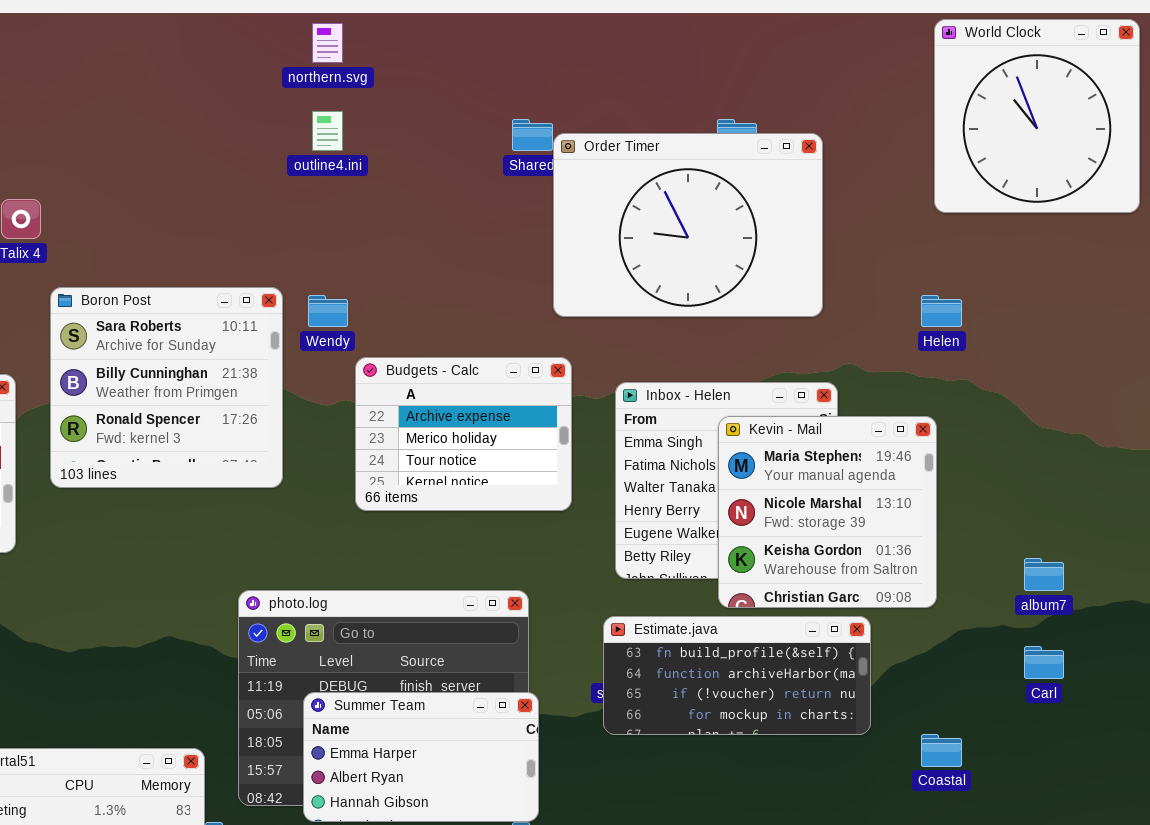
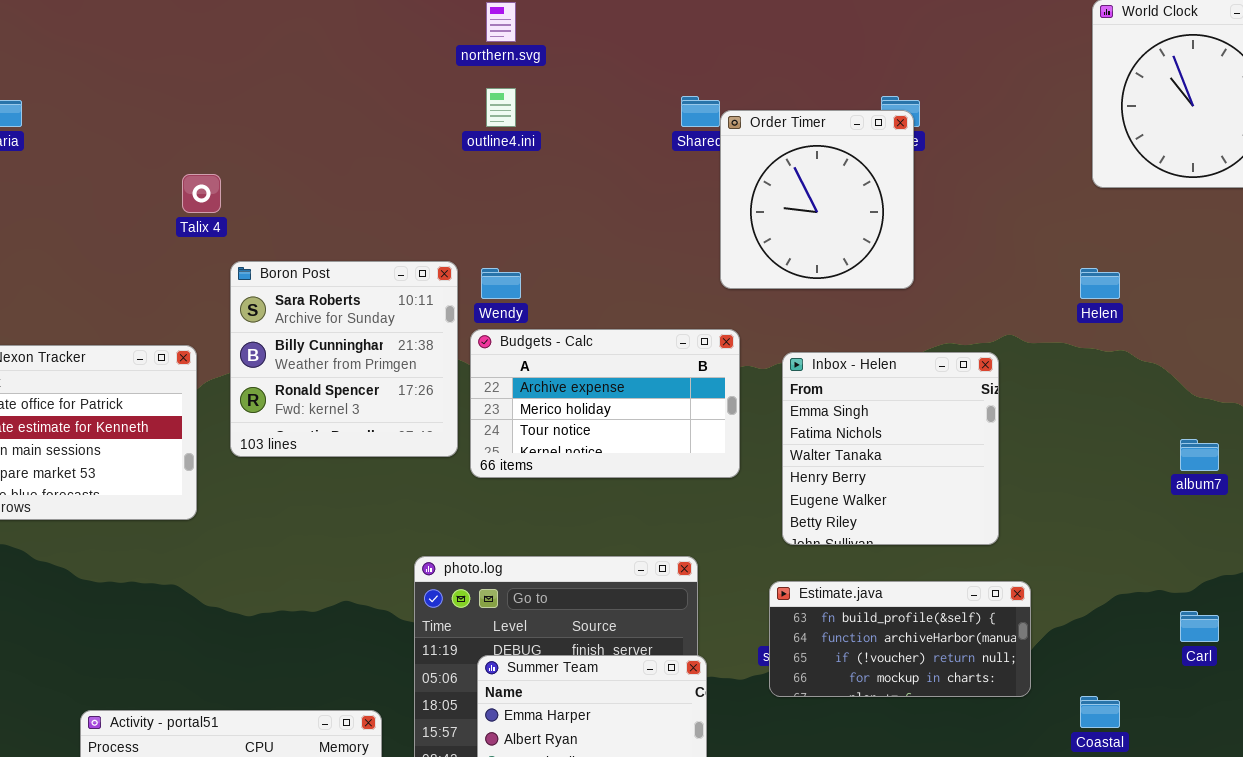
Order Timer: [553,133,823,317] -> [720,110,914,289], resized
Budgets - Calc: [355,357,572,511] -> [470,329,740,478], resized
Kevin - Mail: [718,416,937,608] -> none, closed
album7: [1024,558,1064,591] -> [1180,439,1219,471], moved

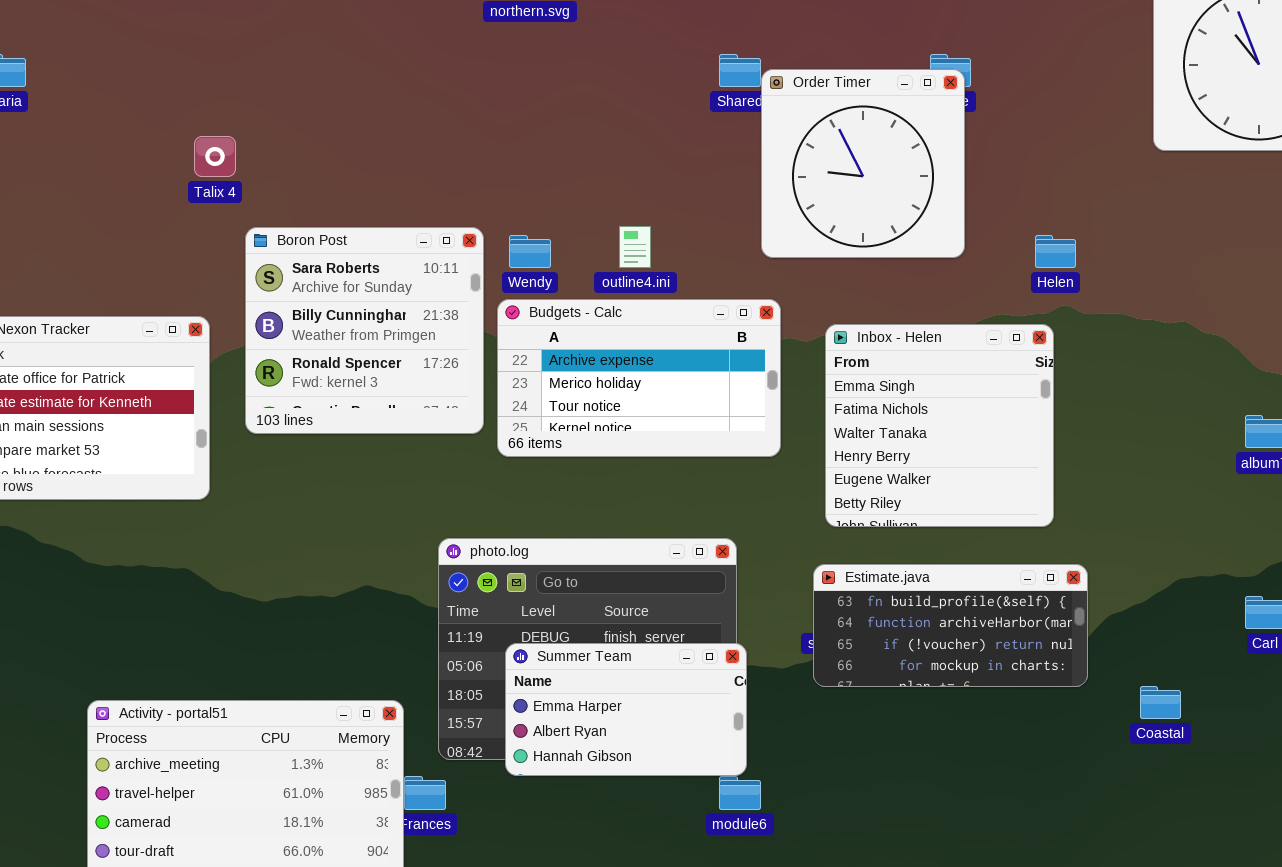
outline4.ini: [486,88,516,127] -> [619,226,651,268], moved
Helen: [1080,268,1120,299] -> [1035,235,1076,268], moved

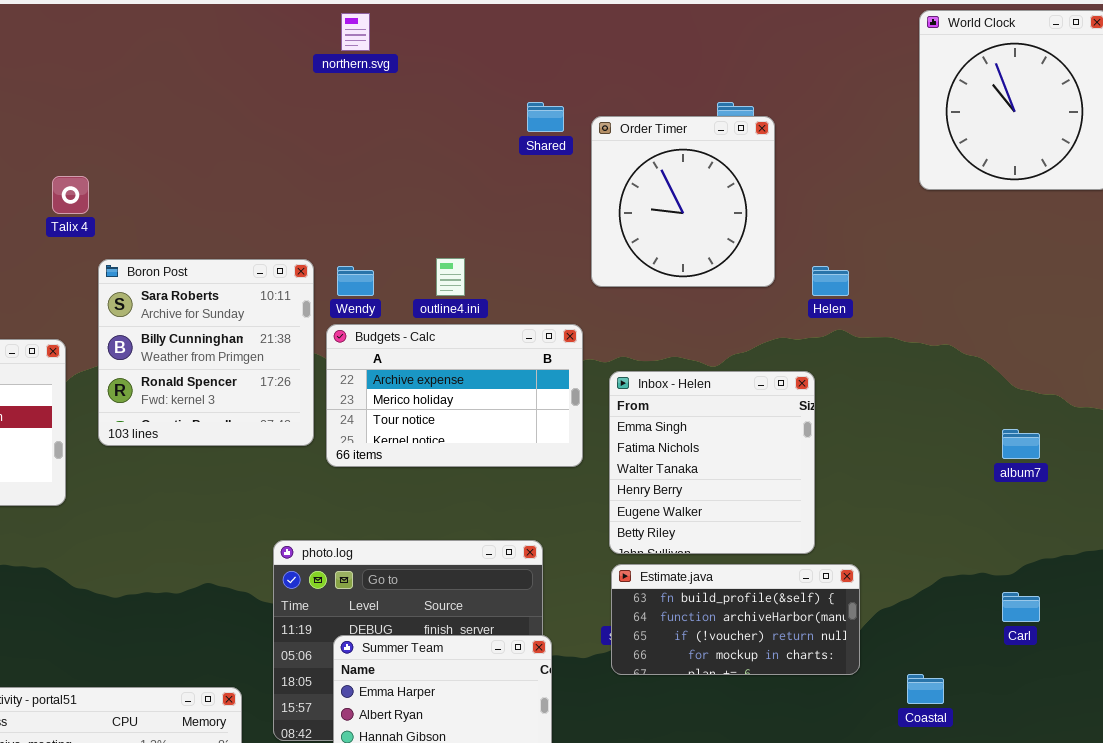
Order Timer: [761,69,965,258] -> [591,116,775,287], moved
Inbox - Helen: [825,324,1054,527] -> [609,371,815,554], moved

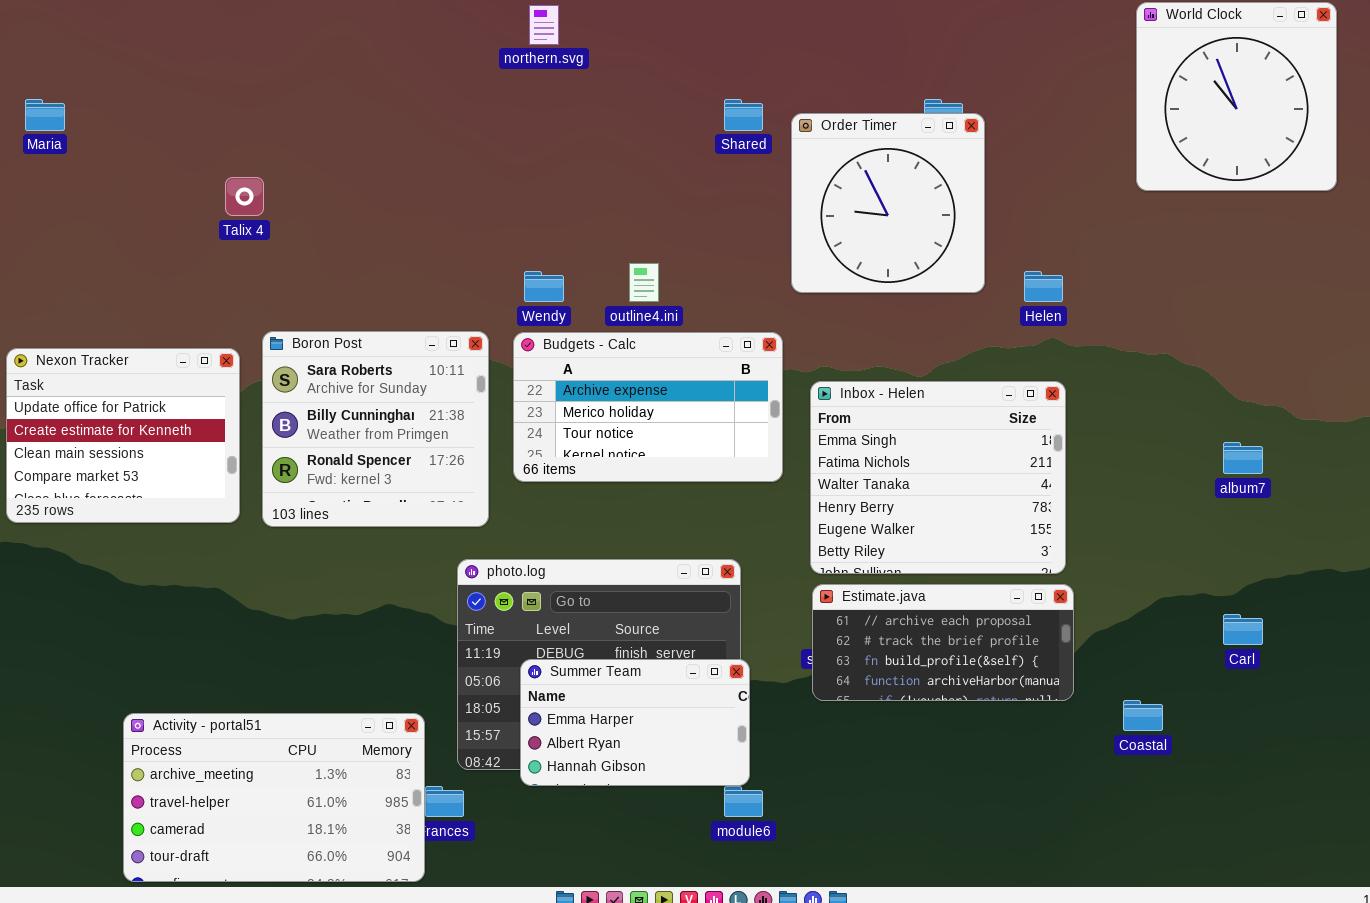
Boron Post: [98,259,314,446] -> [262,331,489,527], moved
Inbox - Helen: [609,371,815,554] -> [810,381,1066,574], resized
Estimate.java: [611,564,860,675] -> [812,584,1074,701], scrolled up 2 rows

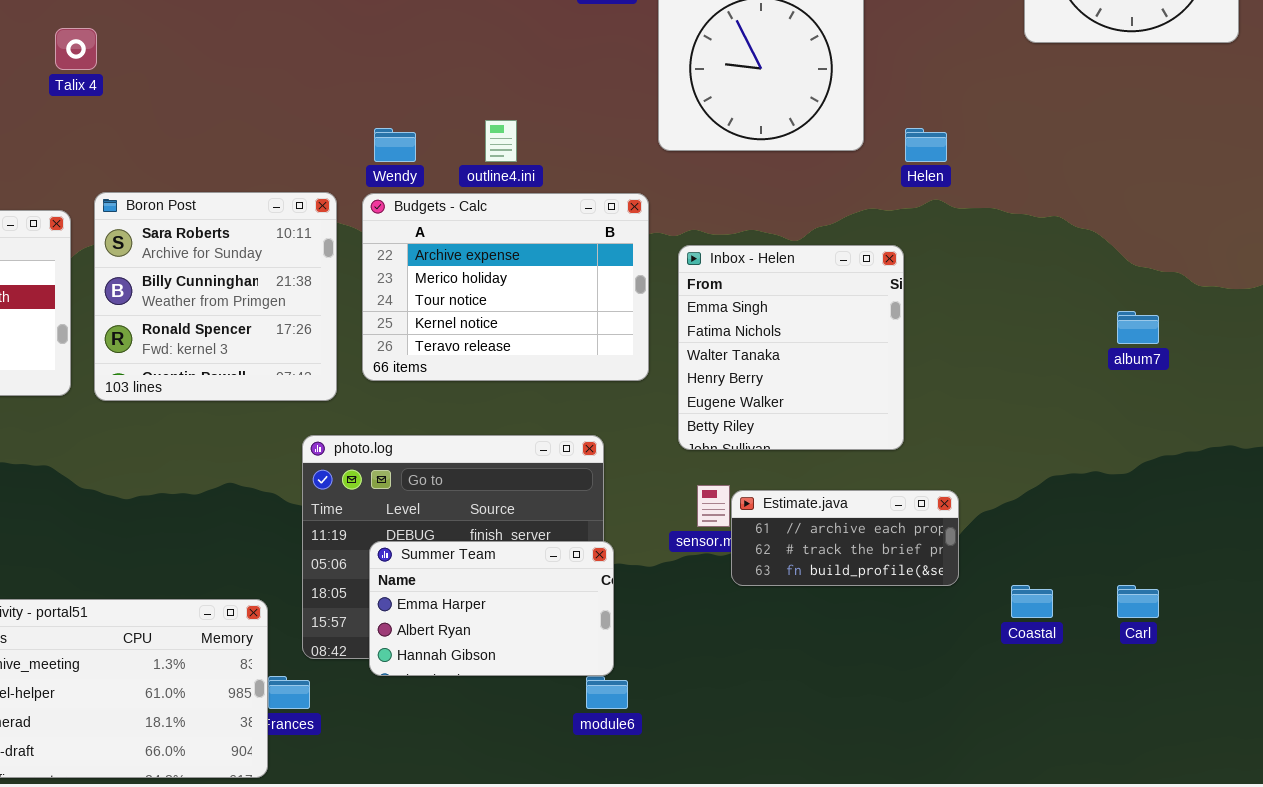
Budgets - Calc: [513,332,783,482] -> [362,193,649,381], resized
Inbox - Helen: [810,381,1066,574] -> [678,245,904,450], resized
Estimate.java: [812,584,1074,701] -> [731,490,959,586], resized
Carl: [1223,614,1263,645] -> [1117,585,1159,618], moved

